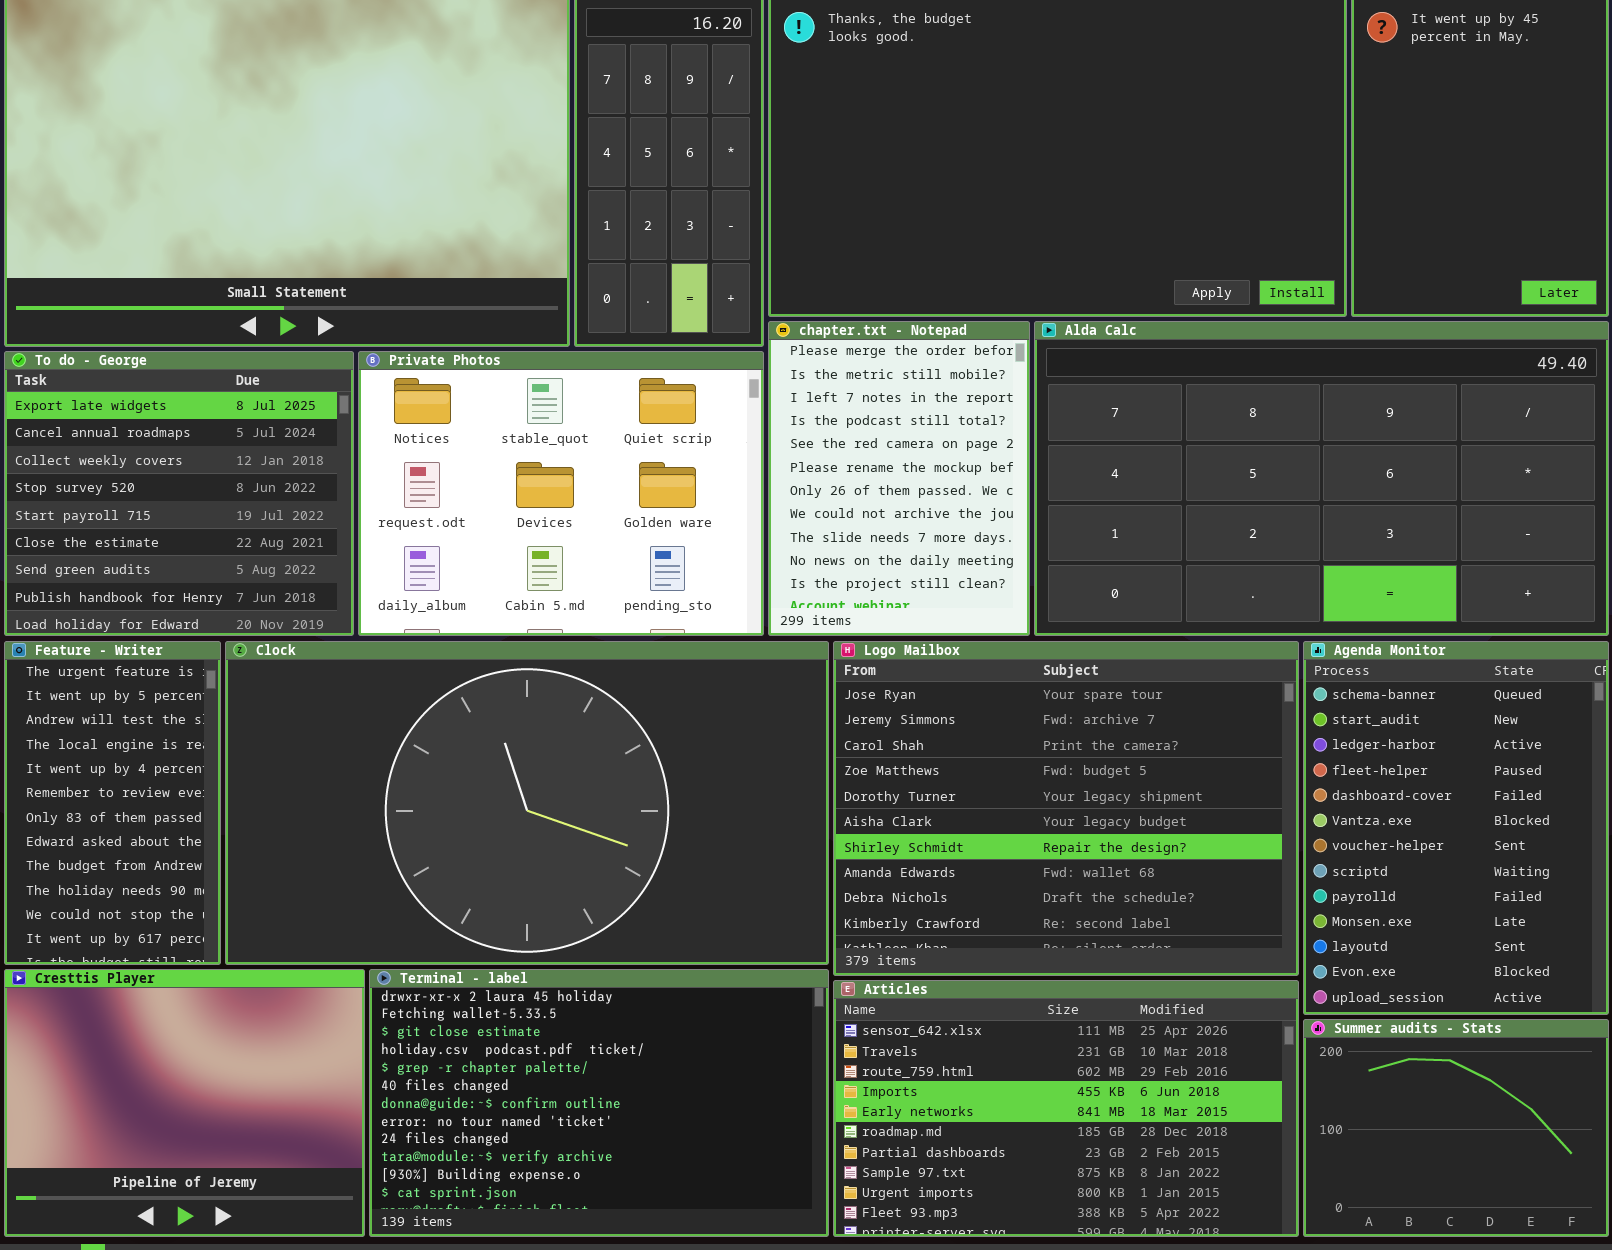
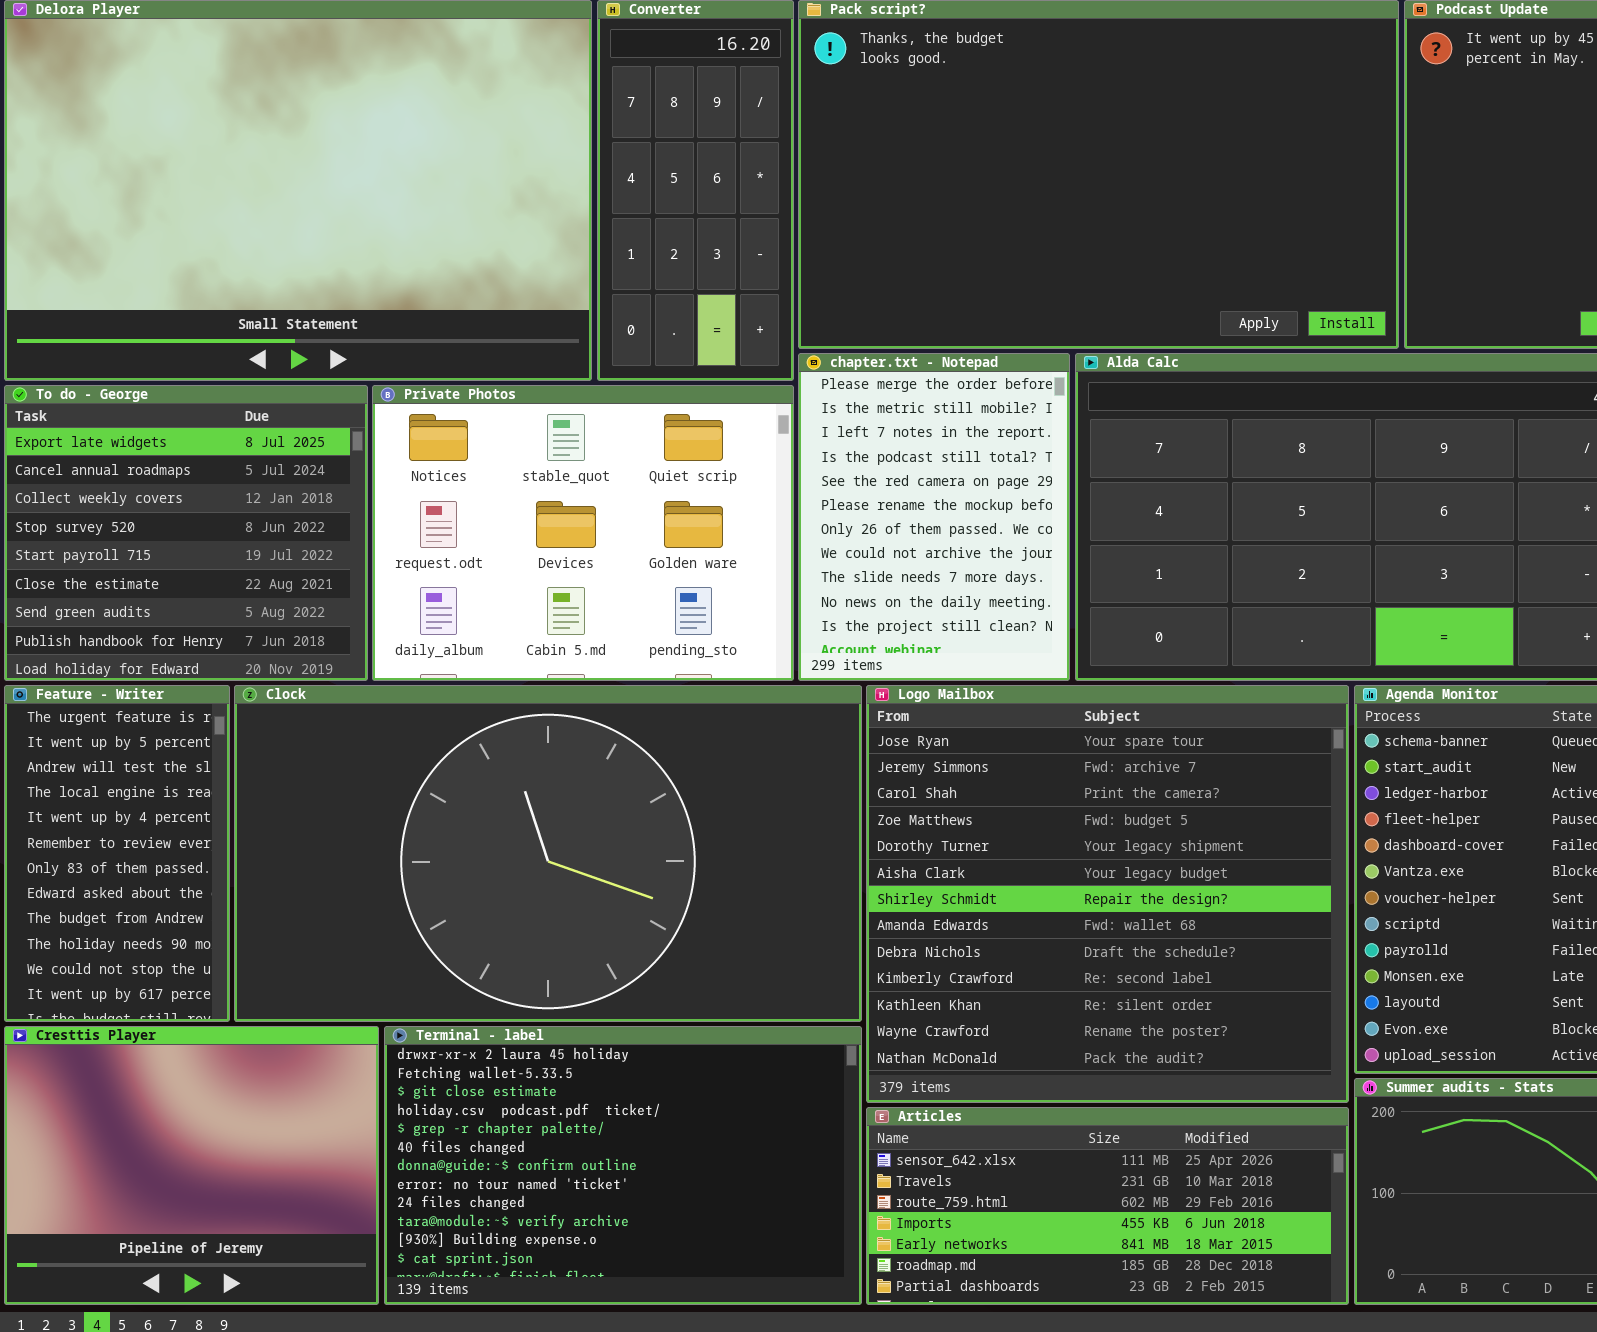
Logo Mailbox: [833,641,1299,976] -> [866,685,1349,1103], resized
Articles: [833,980,1299,1237] -> [866,1107,1349,1305], resized

